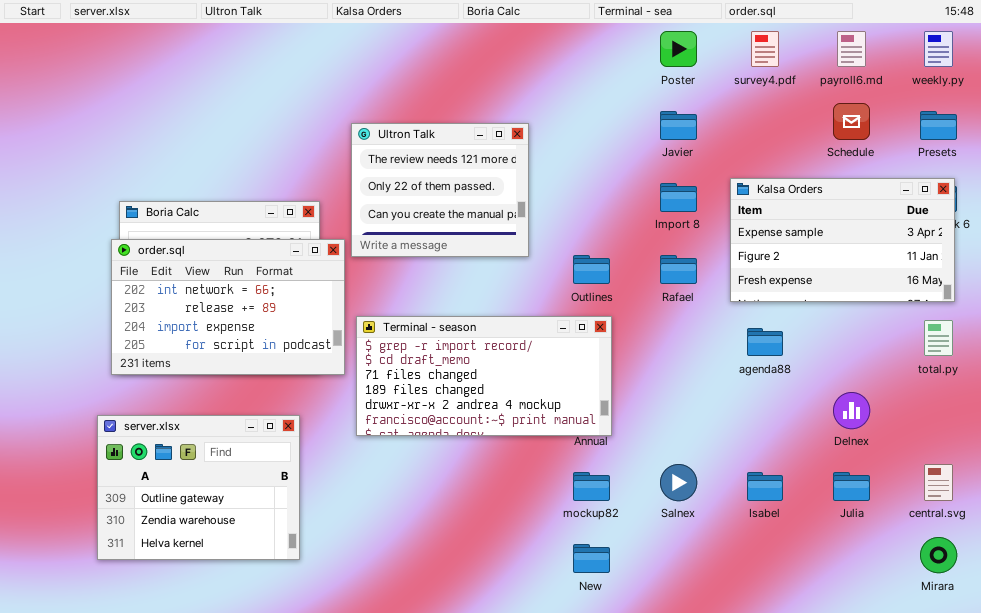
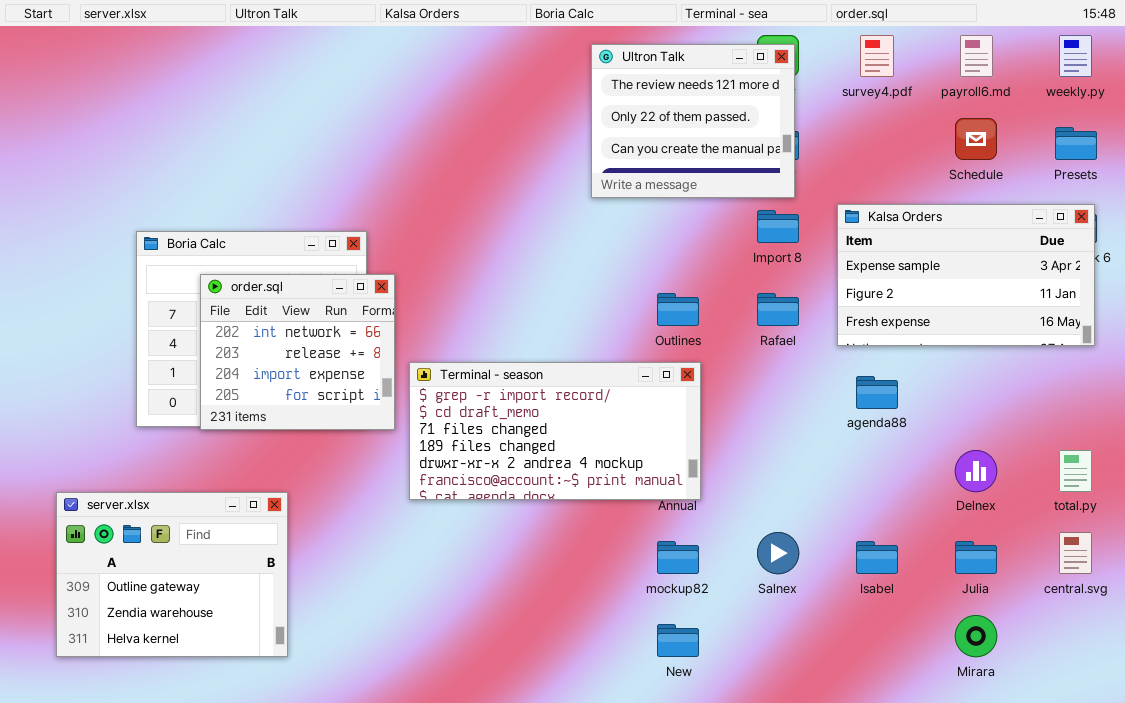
Ultron Talk: [351,123,529,257] -> [591,44,795,198], moved
order.sql: [111,239,345,375] -> [200,274,395,430], resized
total.py: [924,320,953,356] -> [1059,450,1092,492], moved
server.xlsx: [97,415,300,560] -> [56,492,288,657], moved
Mirara: [920,537,957,573] -> [955,615,997,657], moved

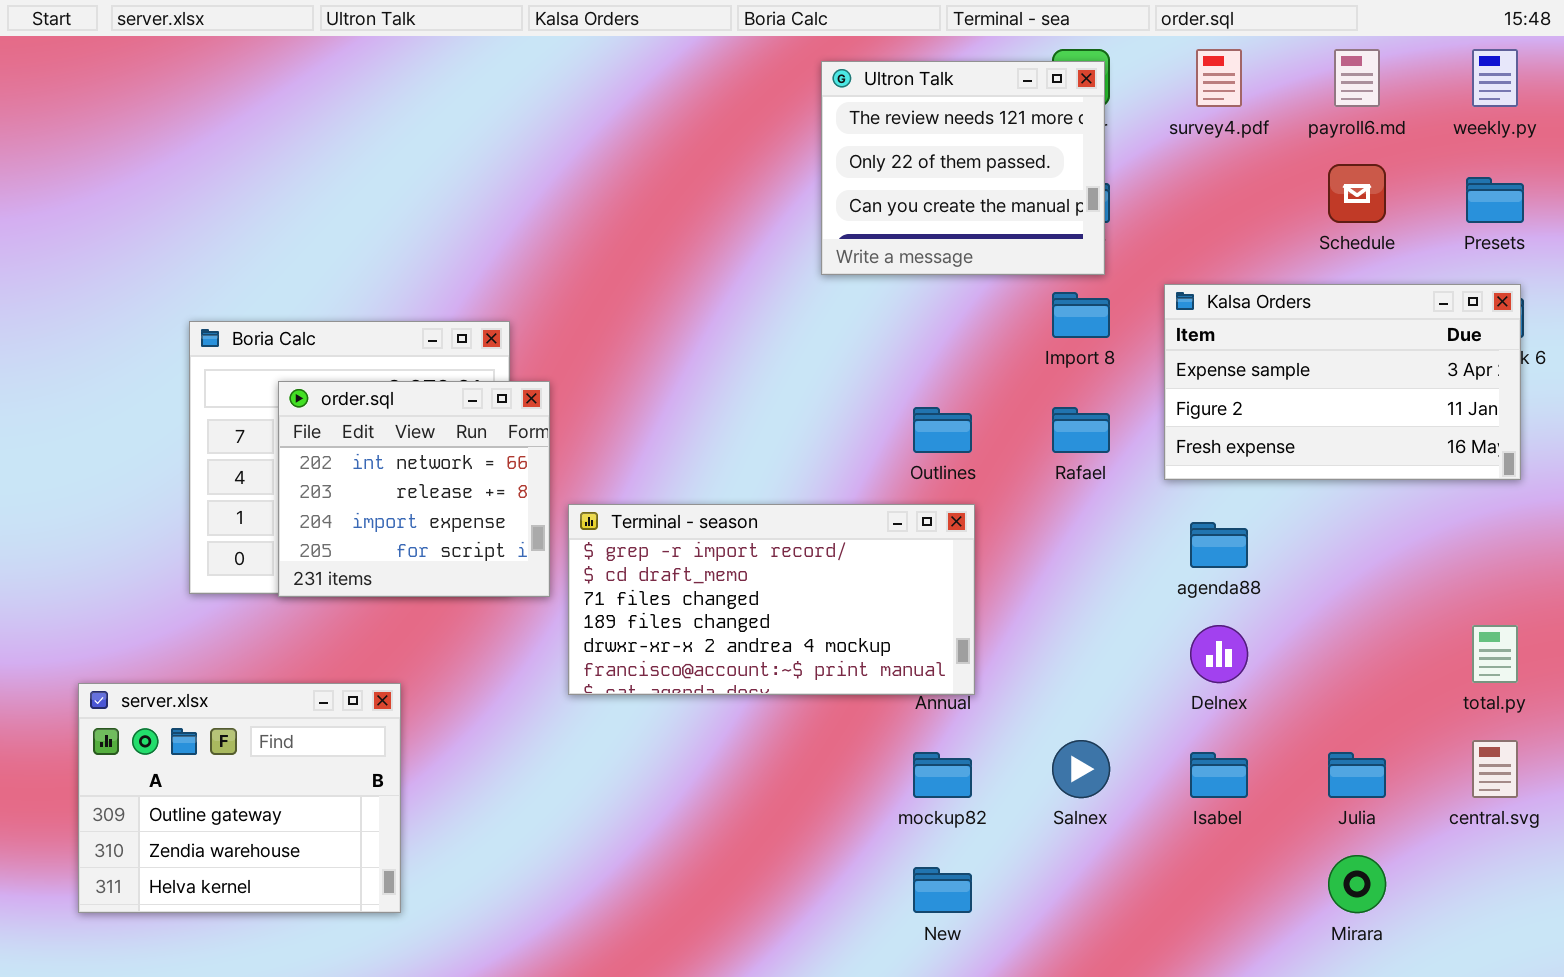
Delnex: [955,450,997,492] -> [1190,625,1248,683], moved

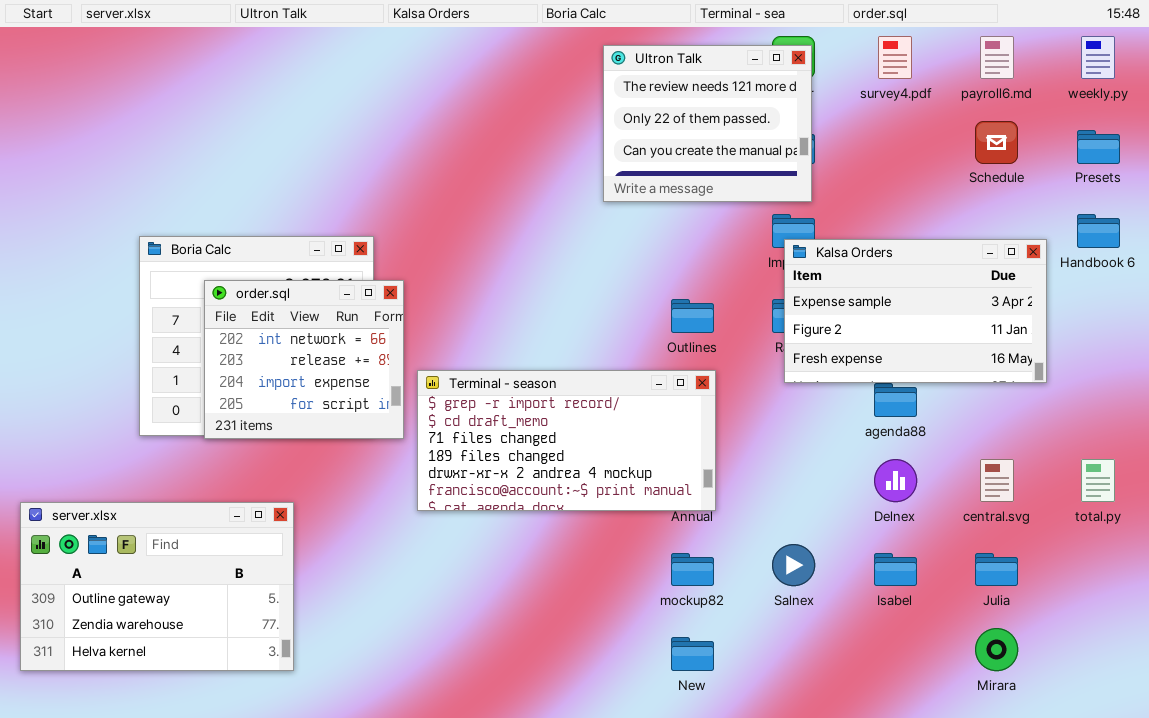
Kalsa Orders: [1164,284,1521,480] -> [784,239,1047,383], moved
server.xlsx: [78,683,401,913] -> [20,502,294,671], resized
central.svg: [1472,740,1518,798] -> [980,459,1014,502], moved

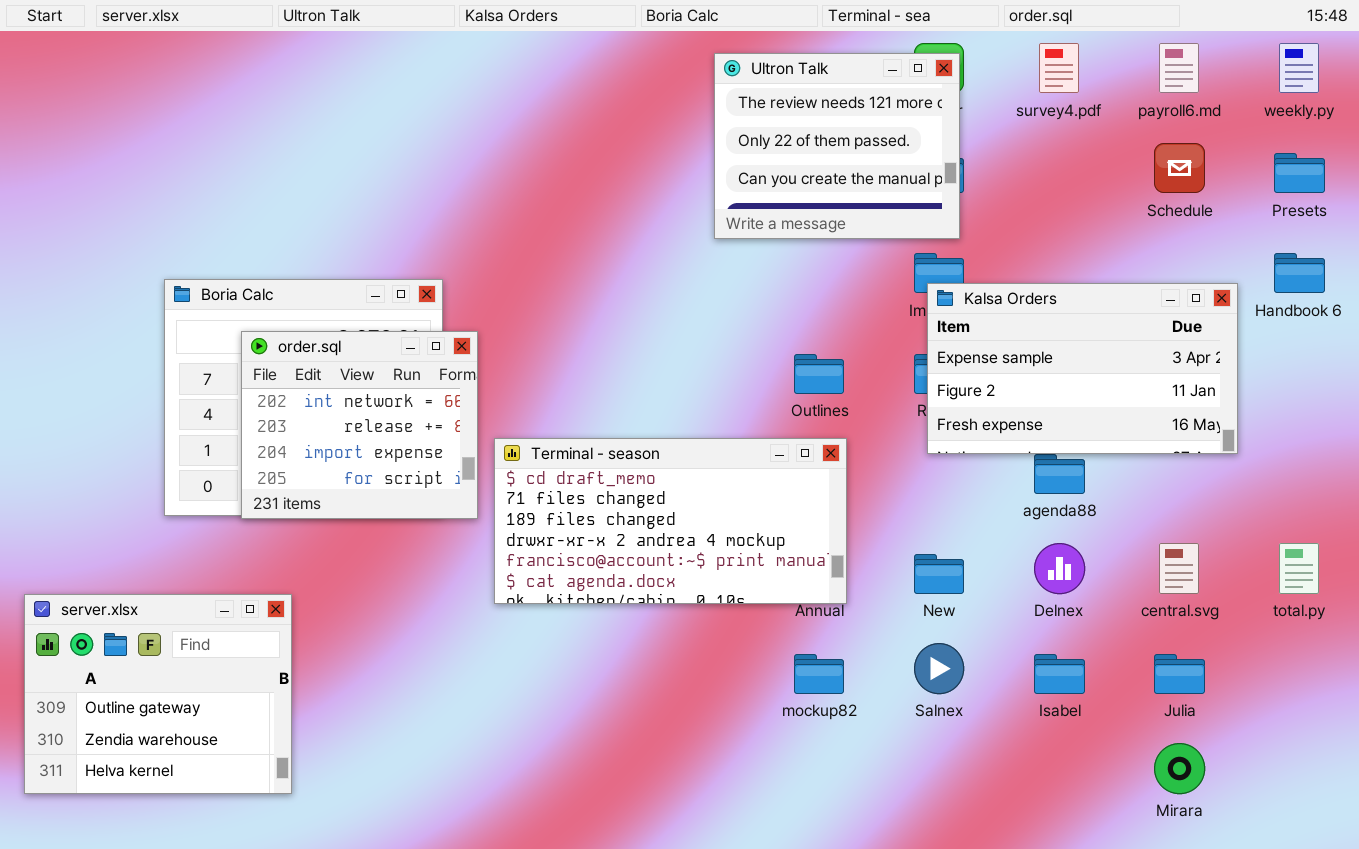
Terminal - season: [417,370,716,511] -> [494,438,847,604], scrolled down 1 row
server.xlsx: [20,502,294,671] -> [24,594,292,794], resized
New: [671,637,714,671] -> [914,554,964,594], moved

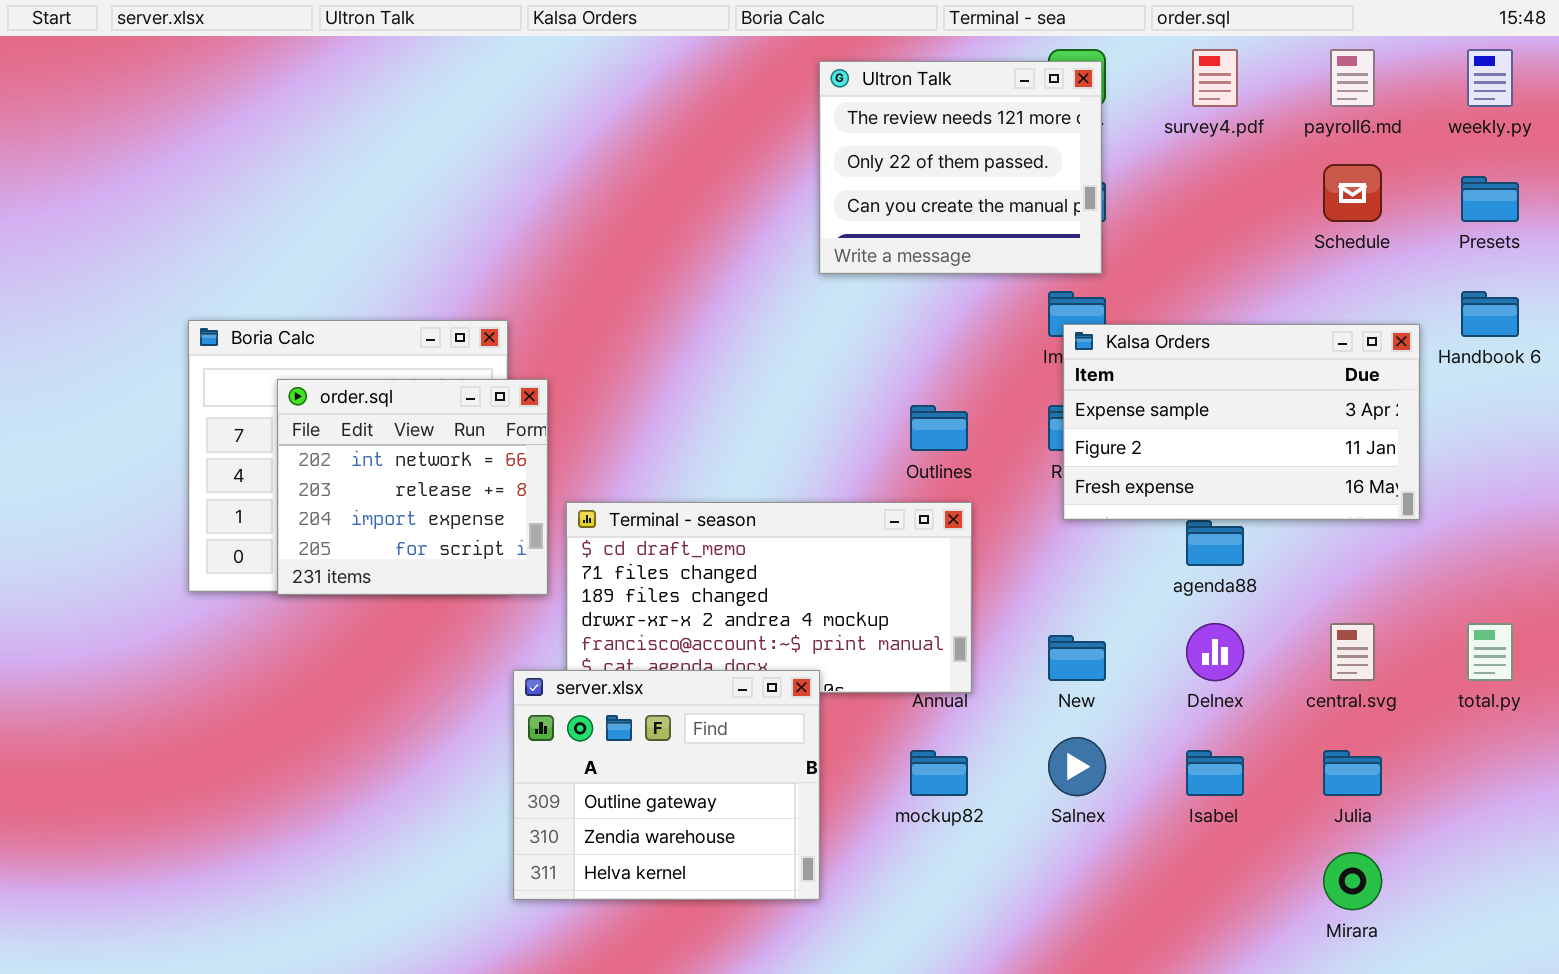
server.xlsx: [24,594,292,794] -> [513,670,820,900], moved

